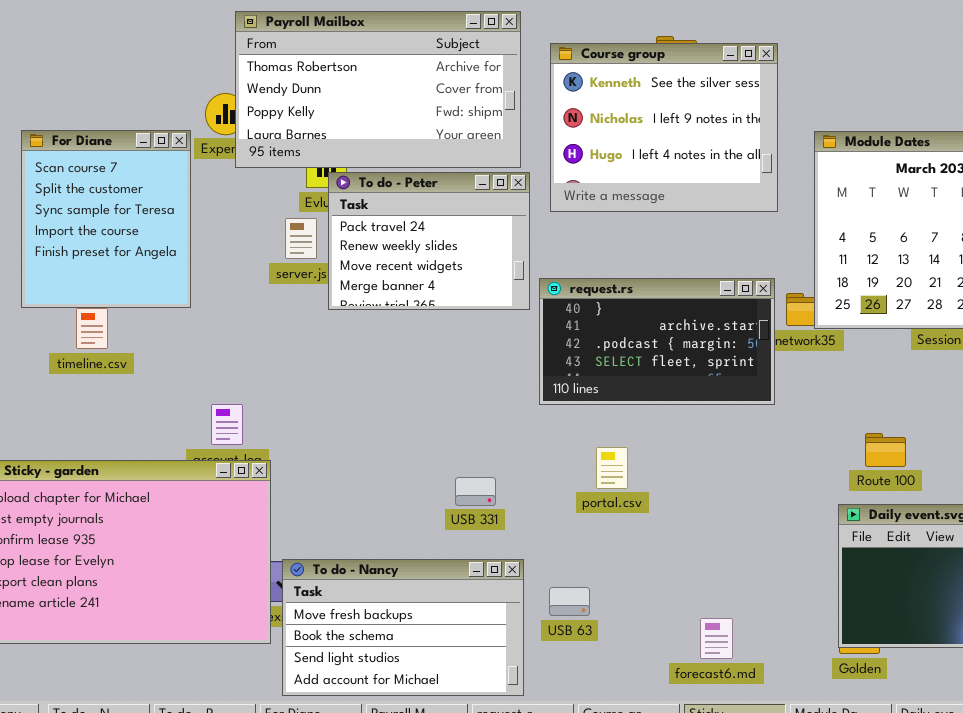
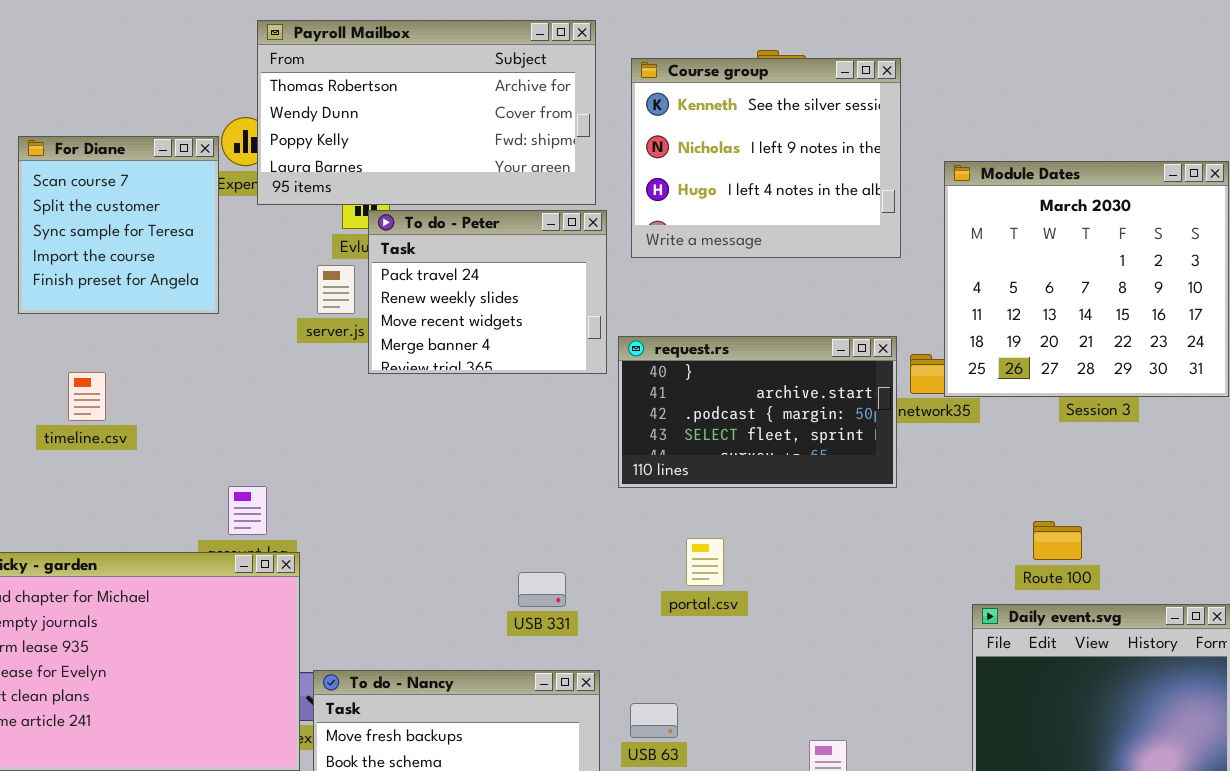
For Diane: [21,130,191,308] -> [18,136,219,314], moved, resized
Route 100: [865,433,906,467] -> [1033,521,1082,560], moved

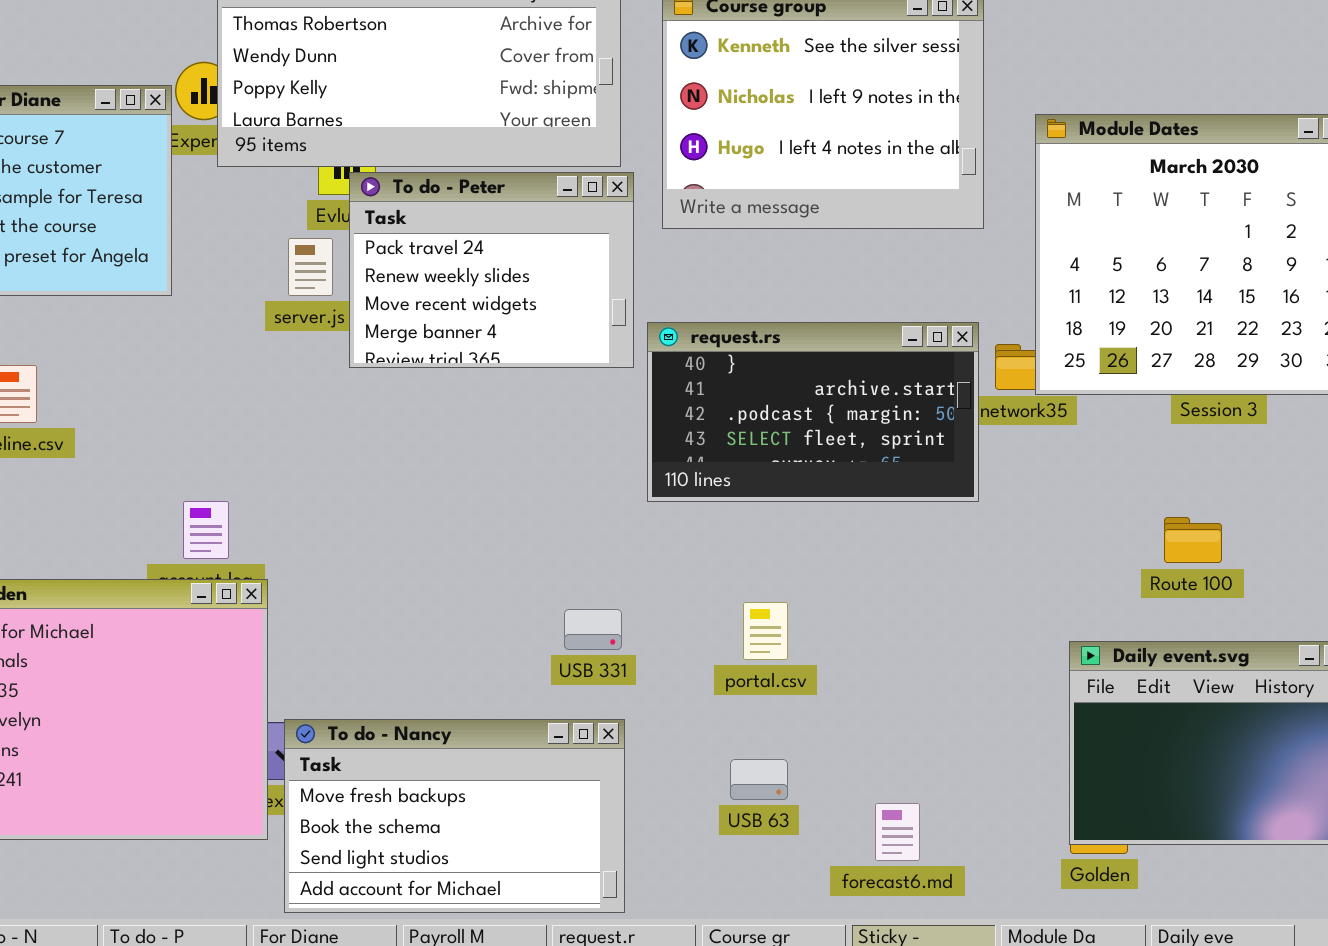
Route 100: [1033,521,1082,560] -> [1164,517,1222,563], moved
portal.csv: [686,538,724,586] -> [743,602,788,660], moved
USB 331: [518,572,566,607] -> [564,609,622,650], moved
USB 63: [630,703,678,738] -> [730,759,788,800], moved

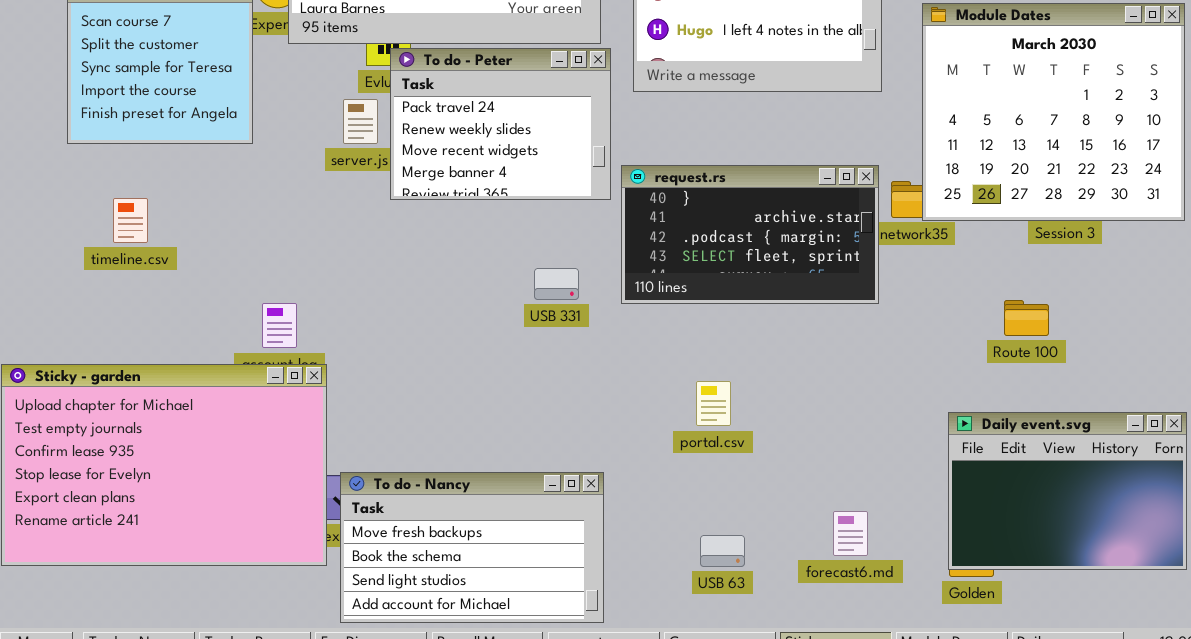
Route 100: [1164,517,1222,563] -> [1004,300,1049,336], moved
USB 331: [564,609,622,650] -> [534,268,579,300], moved
USB 63: [730,759,788,800] -> [700,535,745,567], moved
forecast6.md: [875,803,920,861] -> [833,511,868,556], moved

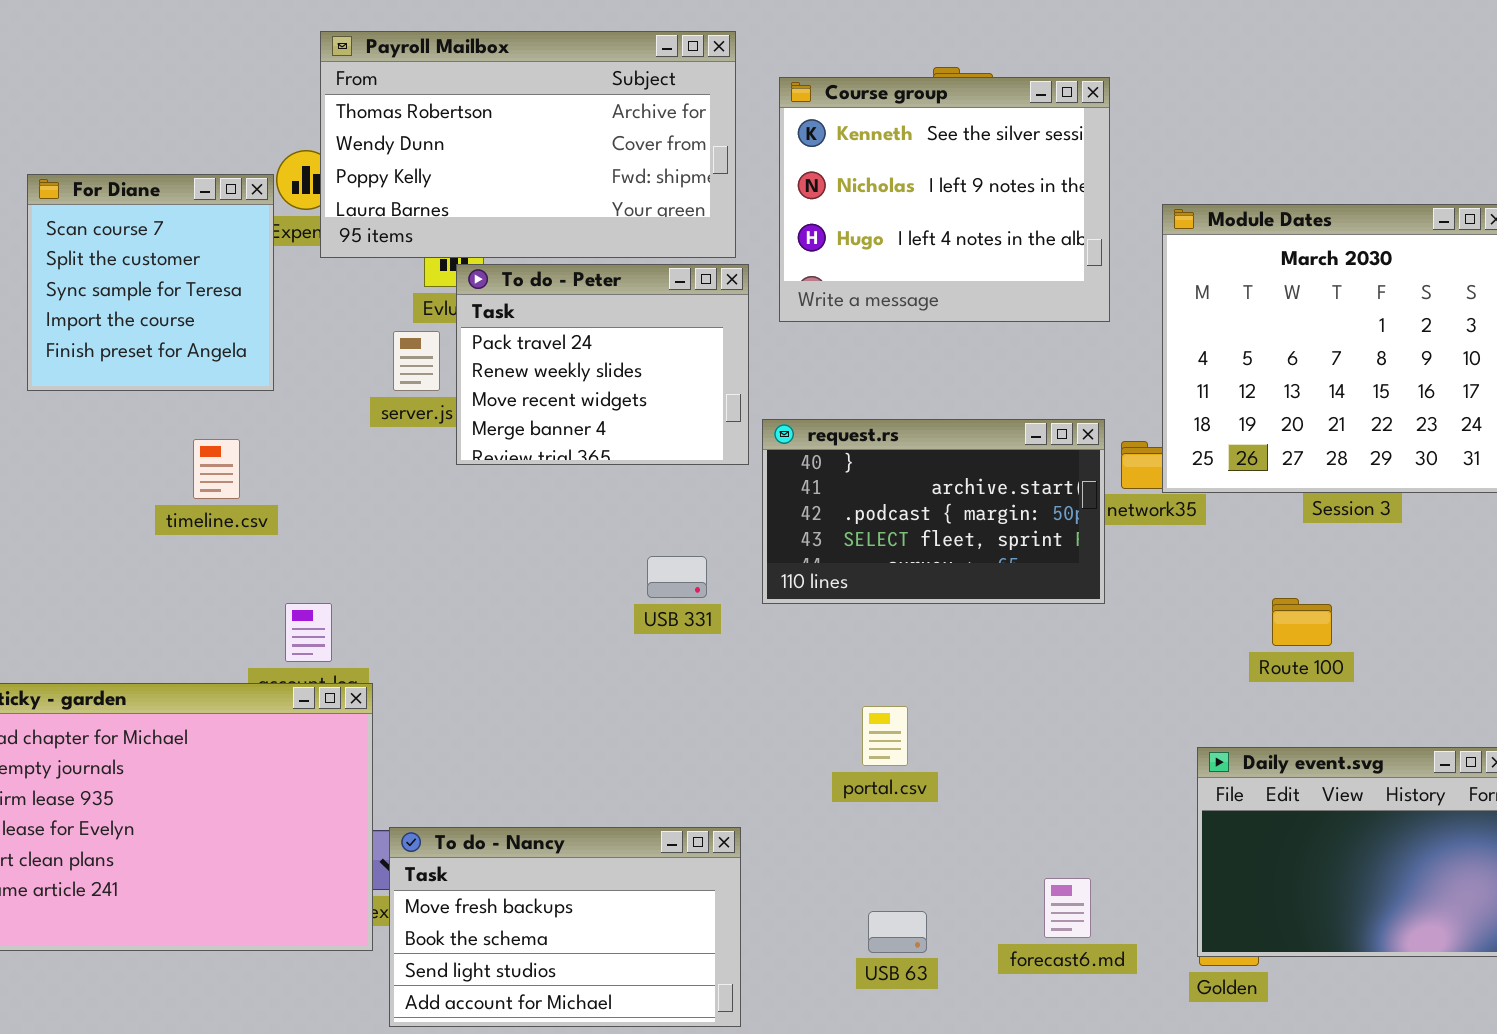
timeline.csv: [113,198,148,243] -> [193,439,240,499], moved

